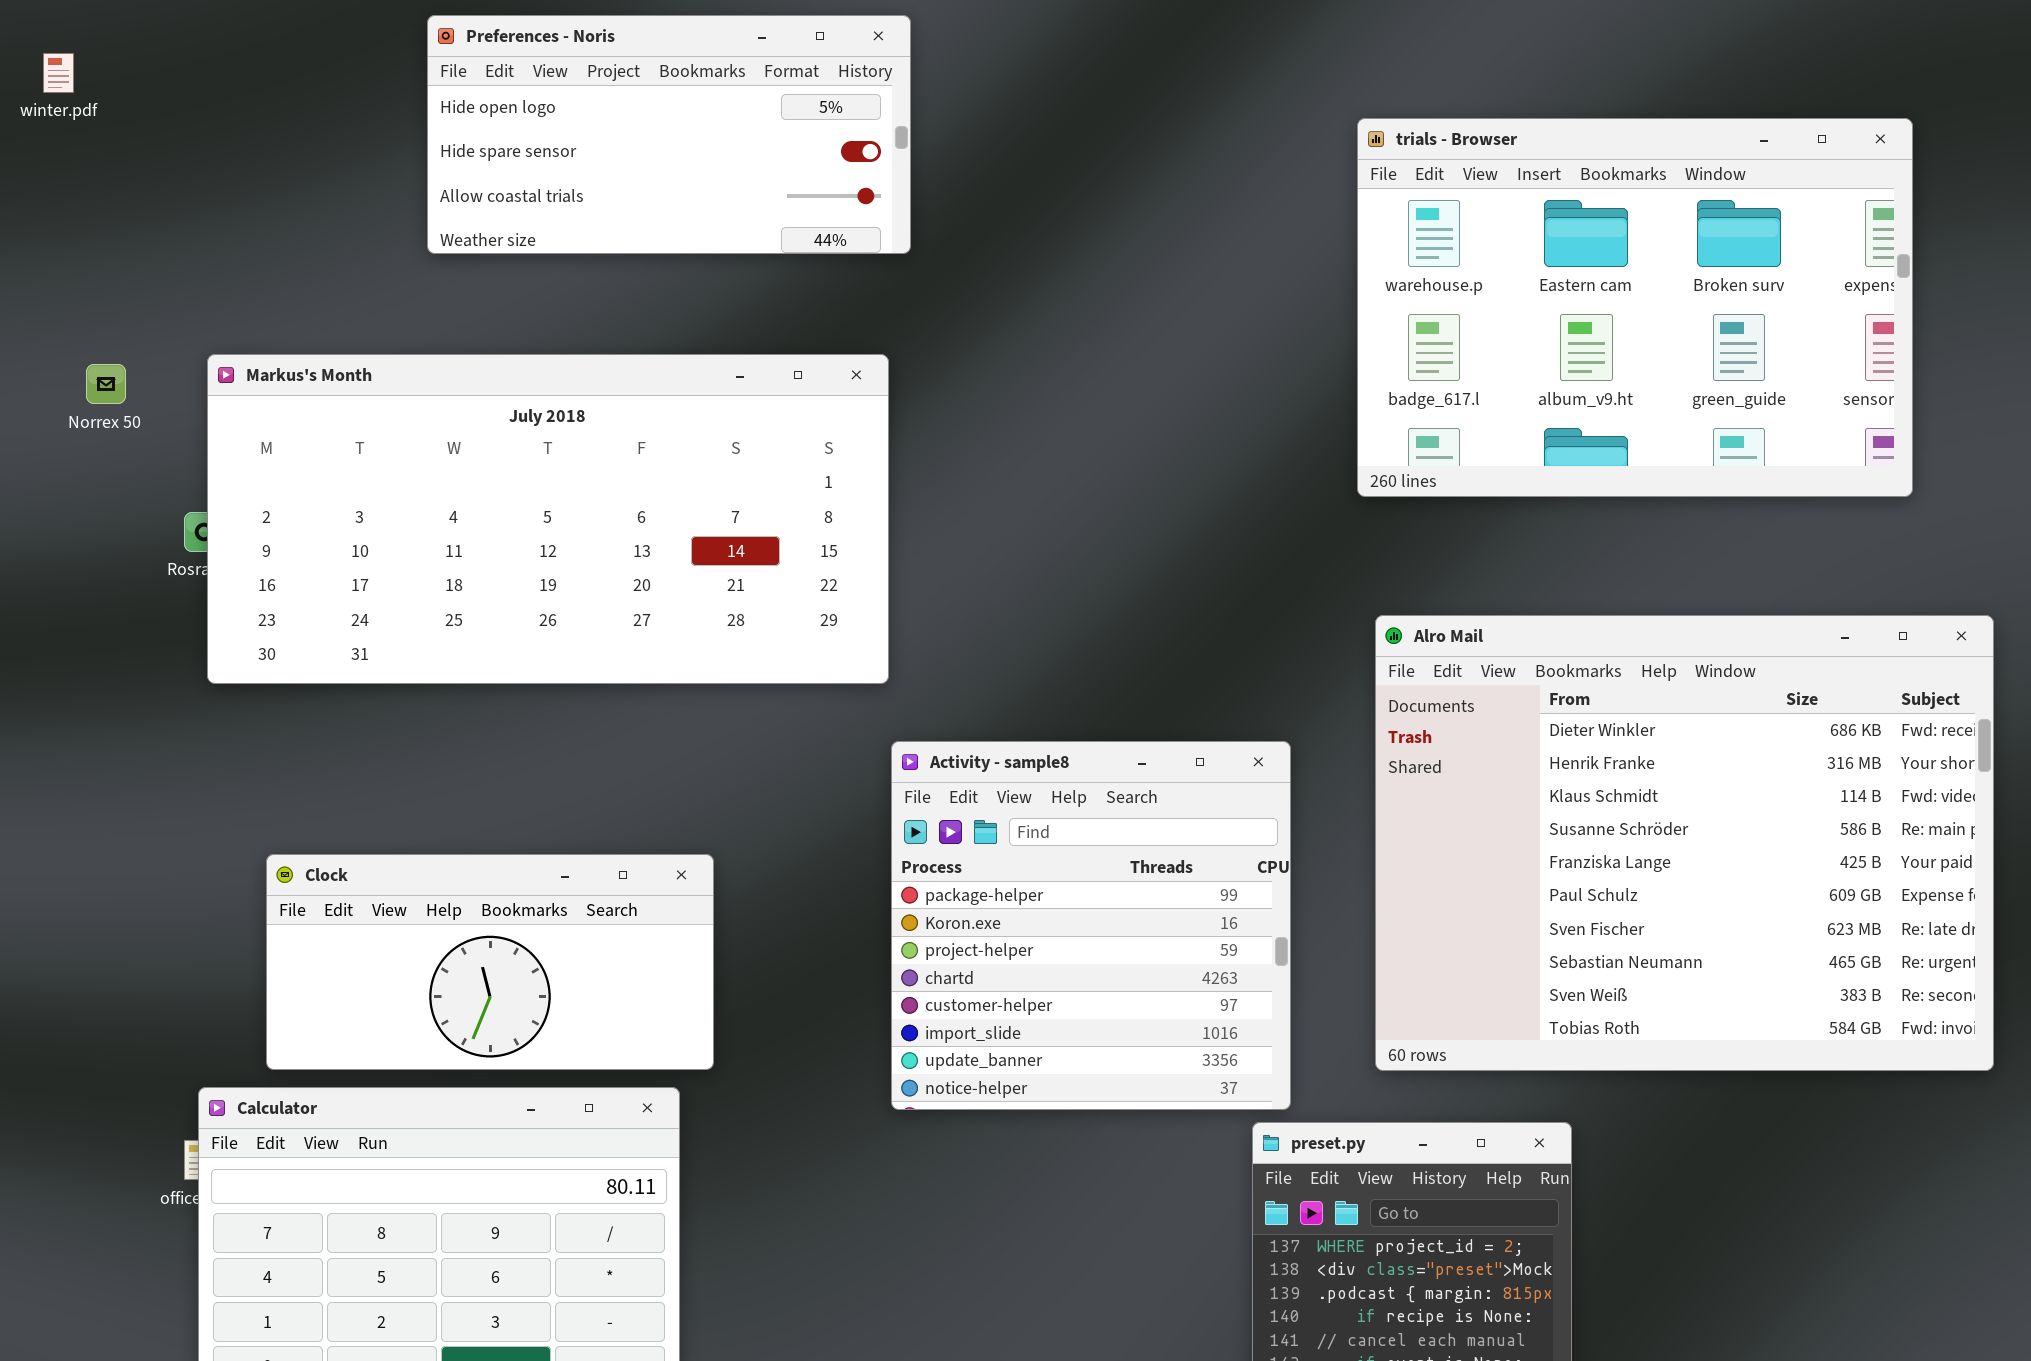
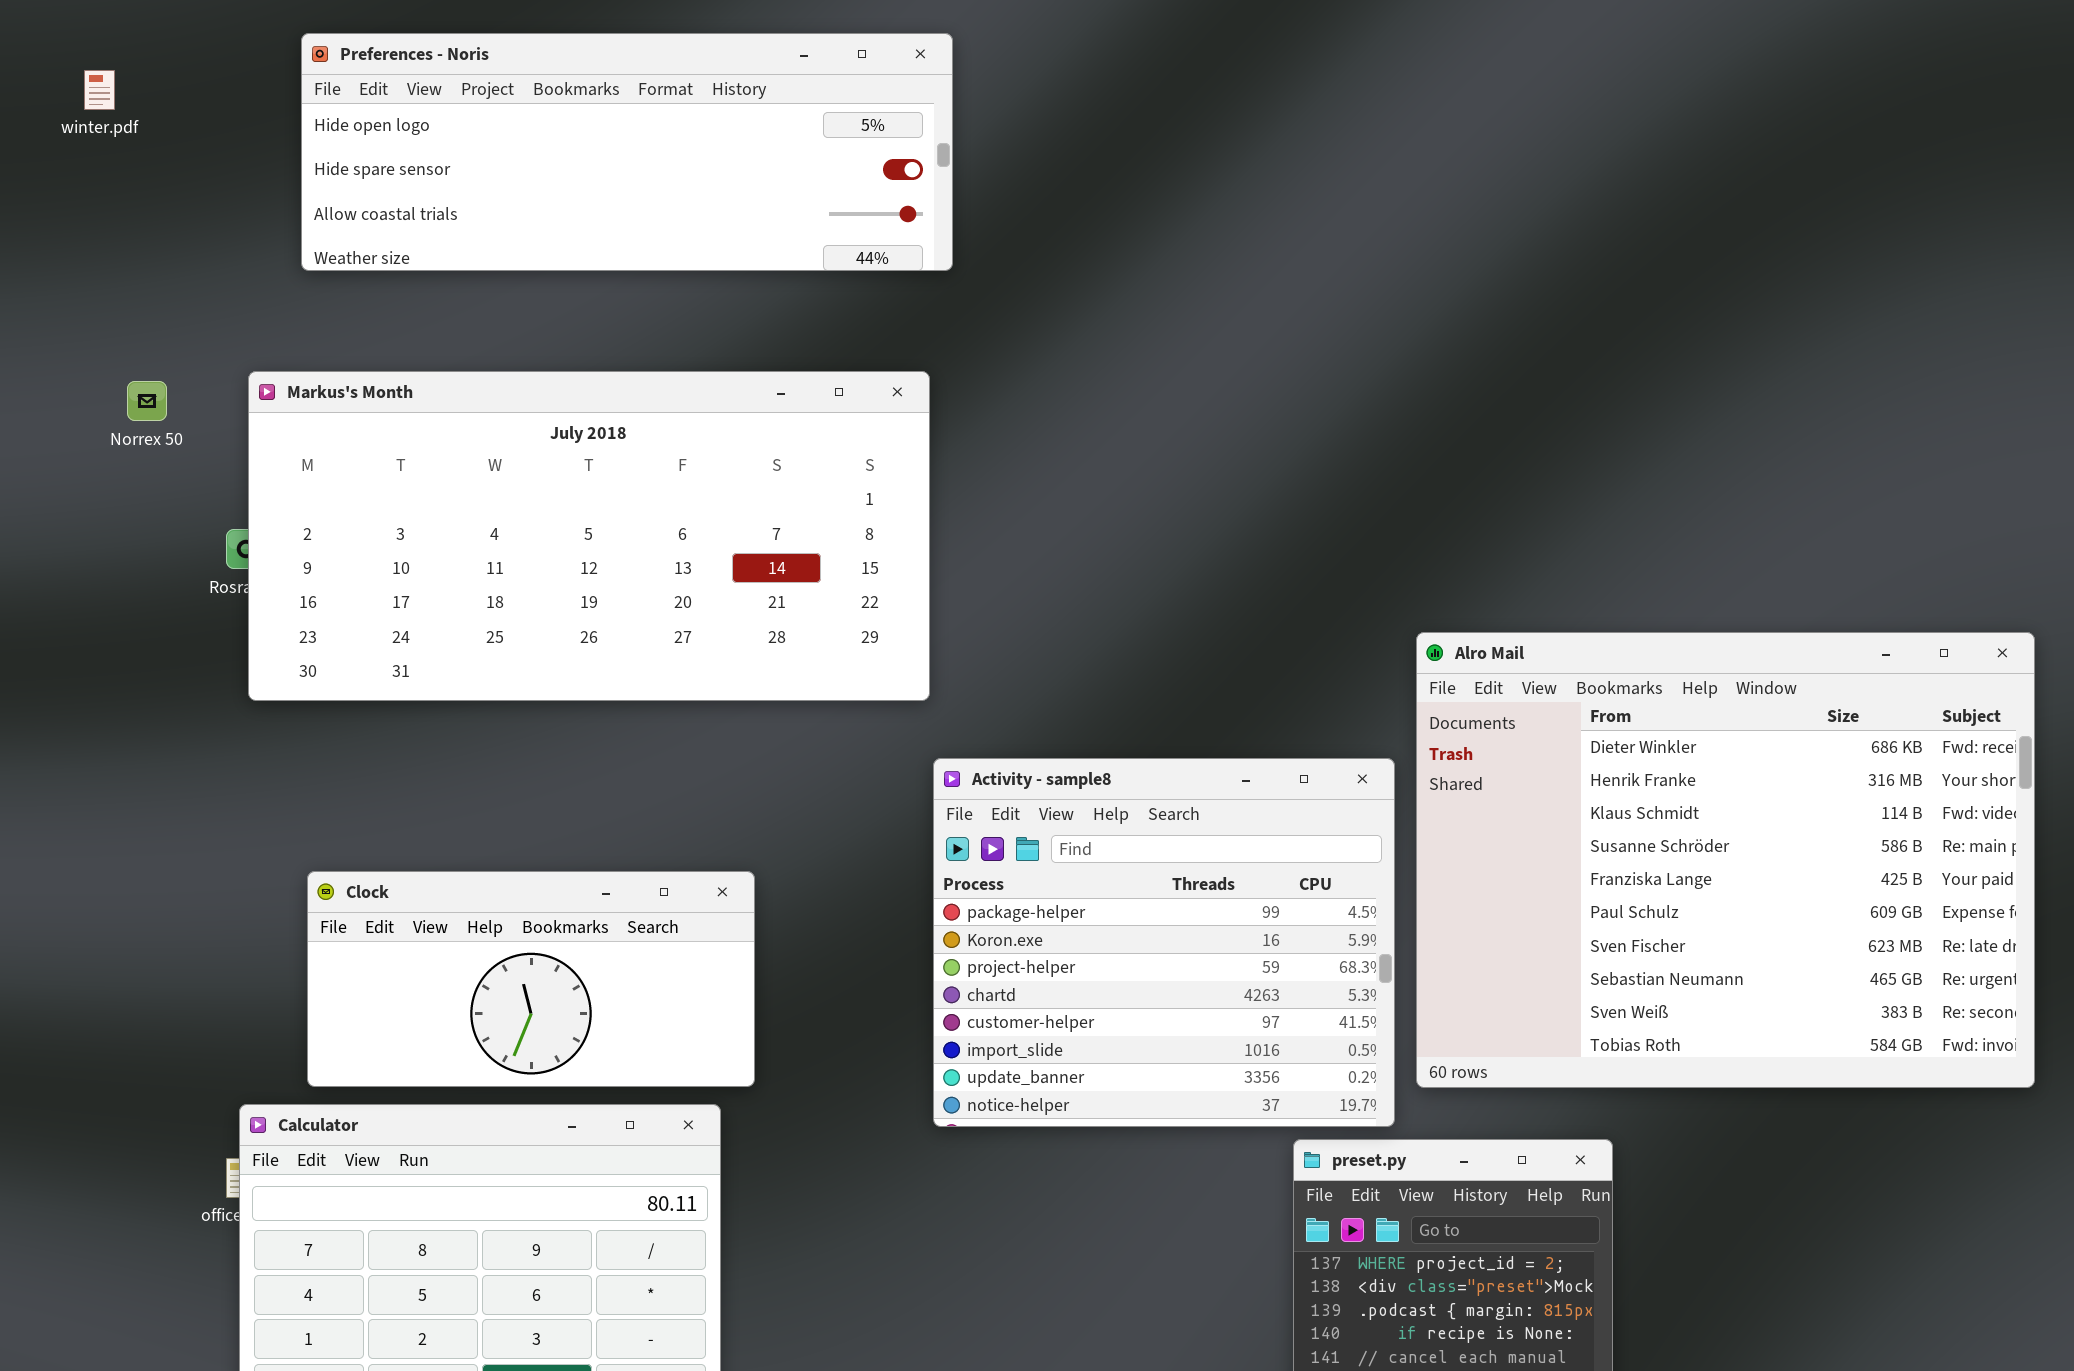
Preferences - Noris: [427,15,911,254] -> [301,33,953,271], resized
trials - Browser: [1357,118,1913,497] -> none, closed
Activity - sample8: [891,741,1291,1110] -> [933,758,1395,1127], resized

